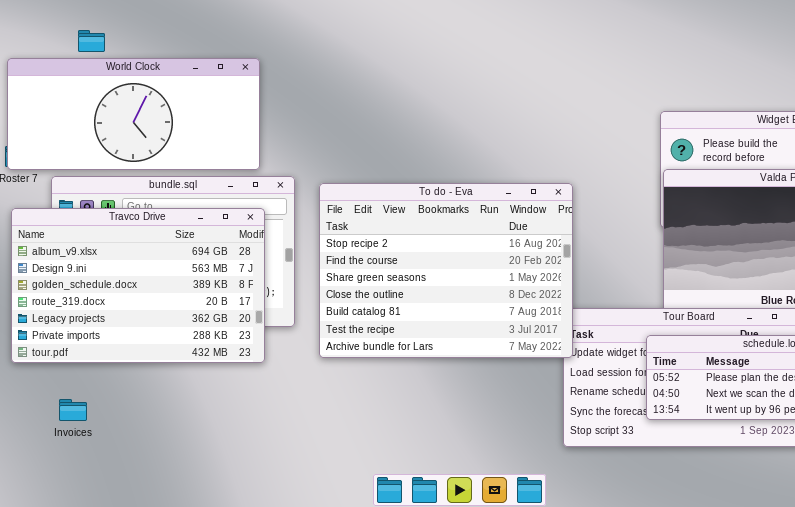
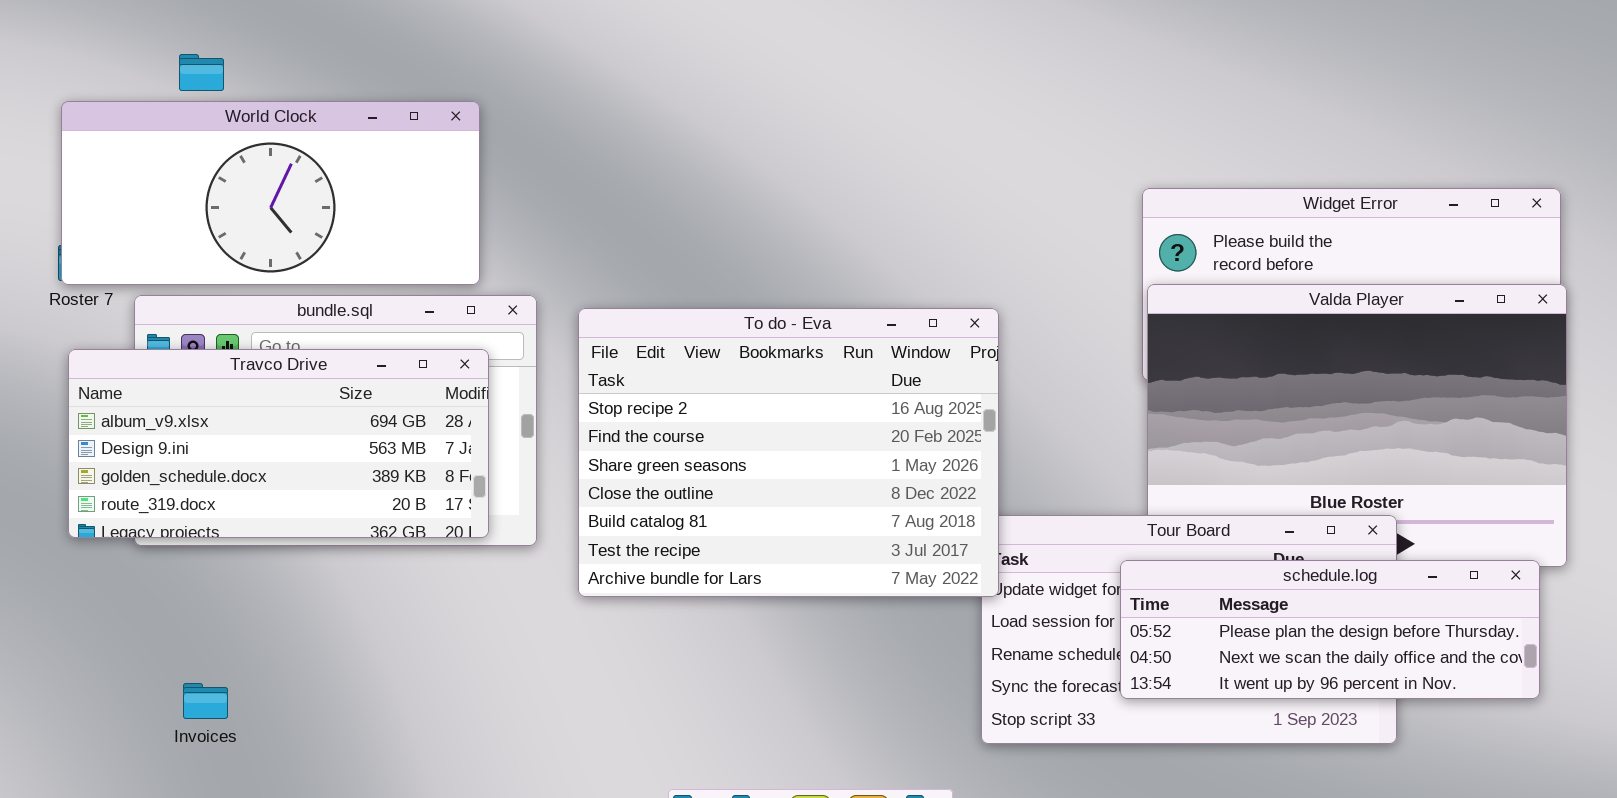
Travco Drive: [11,208,265,363] -> [68,349,489,538], resized
Invoices: [59,399,87,421] -> [183,683,228,719], moved

